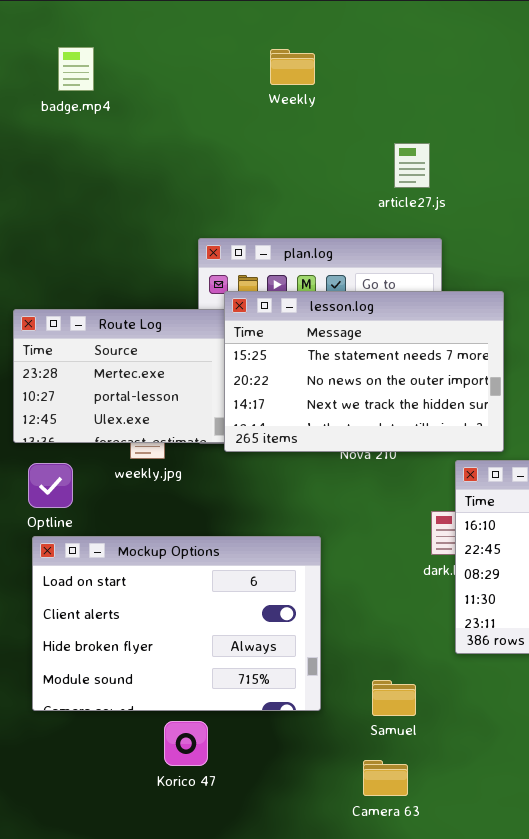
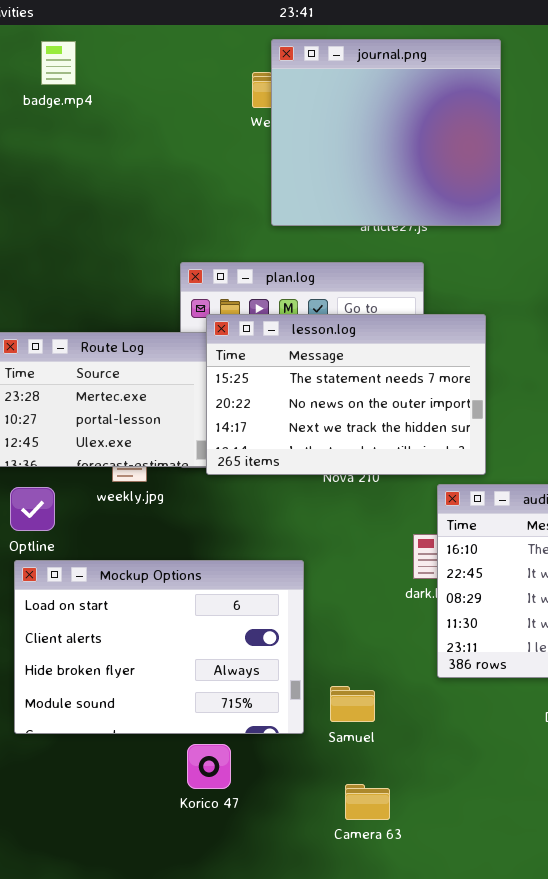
journal.png: none -> [271,39,501,226], opened
badge.mp4: [58,47,94,91] -> [41,41,76,85], moved
Samuel: [372,680,416,716] -> [330,686,375,722], moved
Korico 47: [164,721,208,766] -> [187,744,231,789], moved

